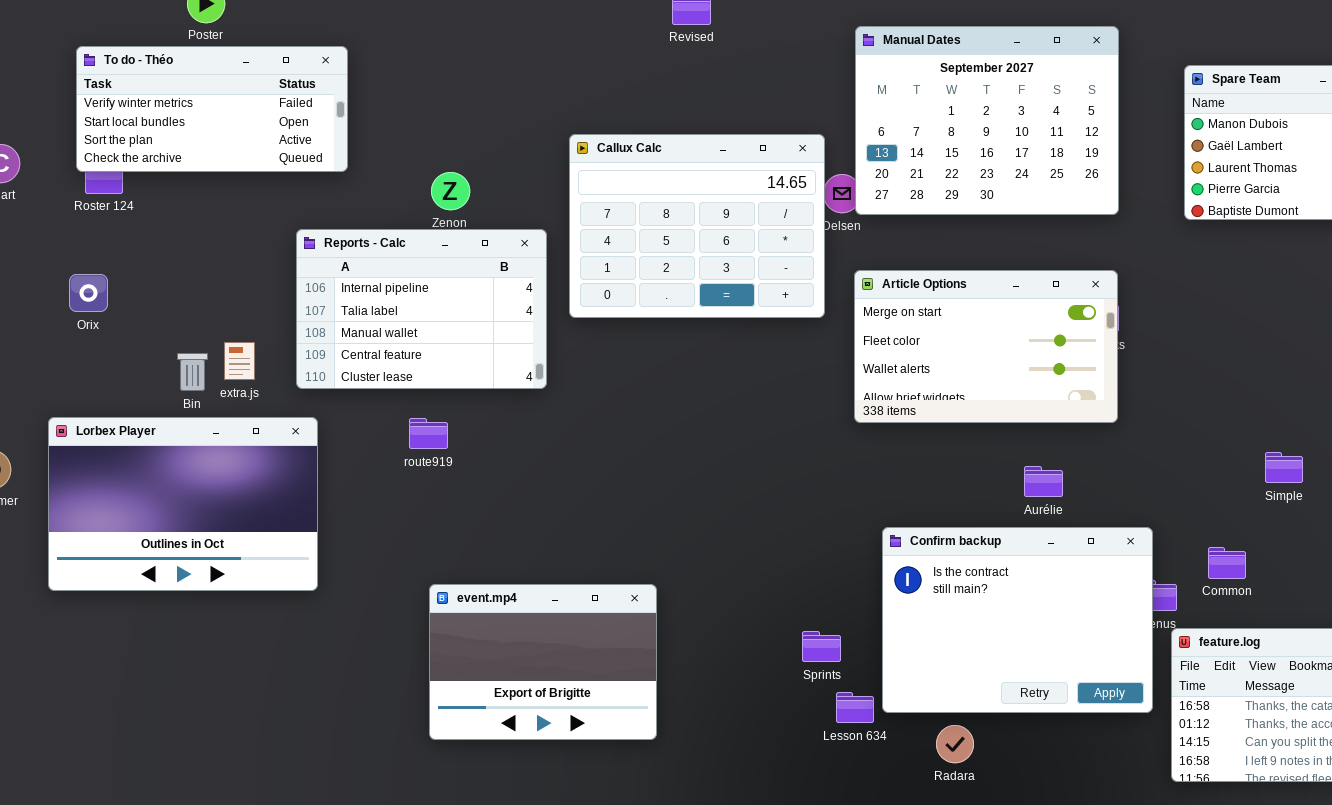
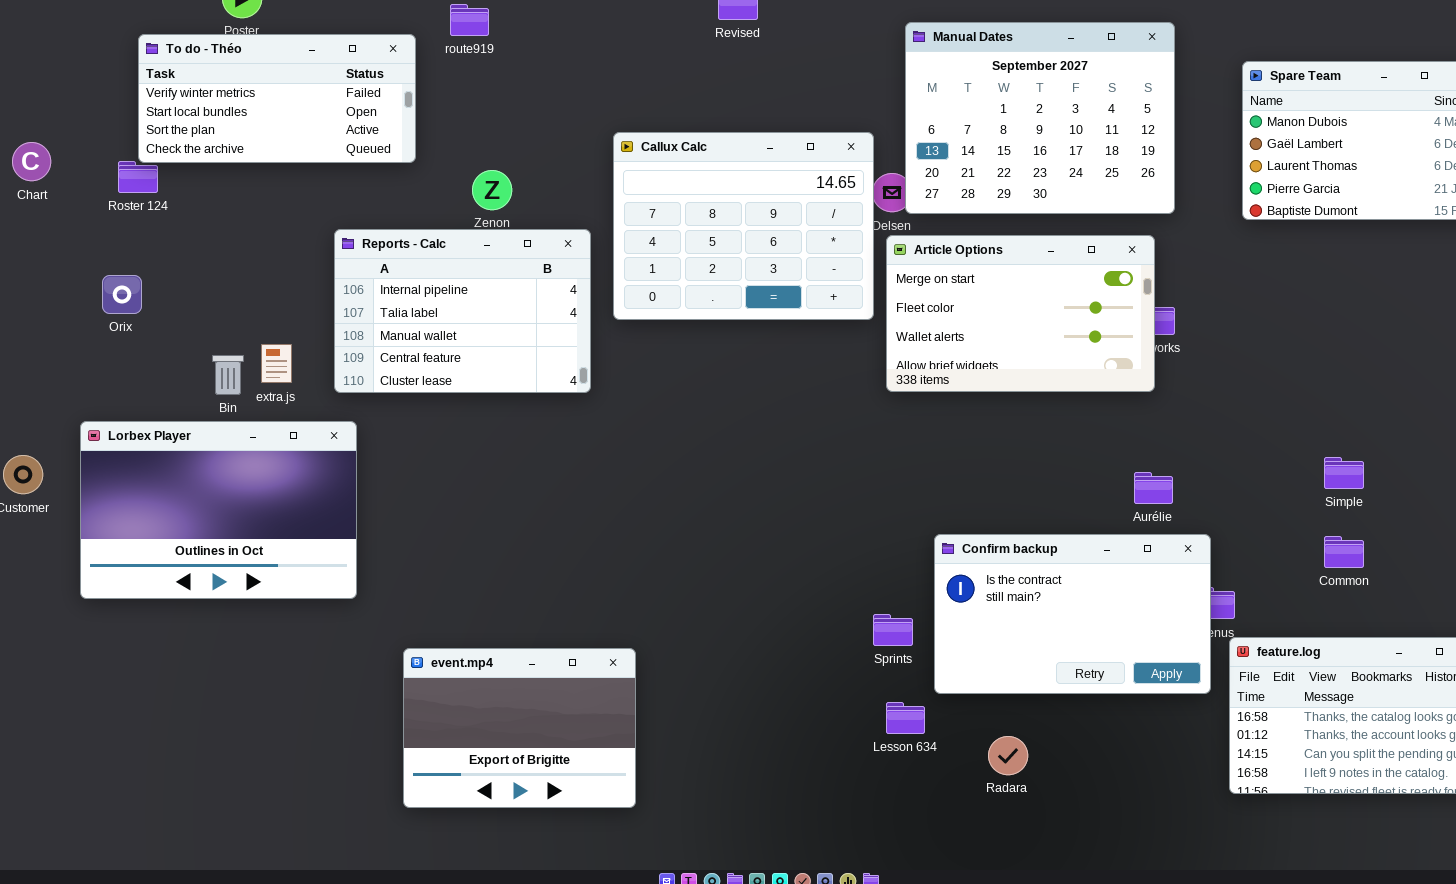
To do - Théo: [76,46,348,172] -> [138,34,416,163], moved
Article Options: [854,270,1118,423] -> [886,235,1155,392], moved
route919: [409,418,448,449] -> [450,4,489,36], moved
Aurélie: [1024,466,1063,497] -> [1134,472,1173,504], moved
Confirm backup: [882,527,1153,713] -> [934,534,1211,694], resized
Common: [1208,547,1246,579] -> [1324,536,1364,568], moved
event.mp4: [429,584,657,740] -> [403,648,636,808], moved
Sprints: [802,631,841,662] -> [873,614,913,646], moved

